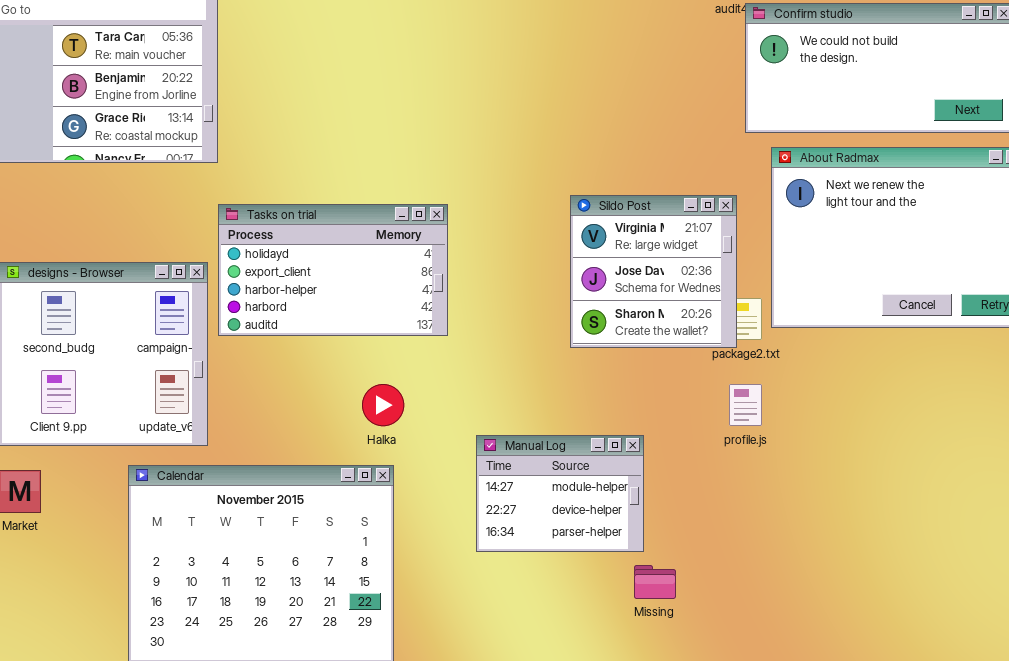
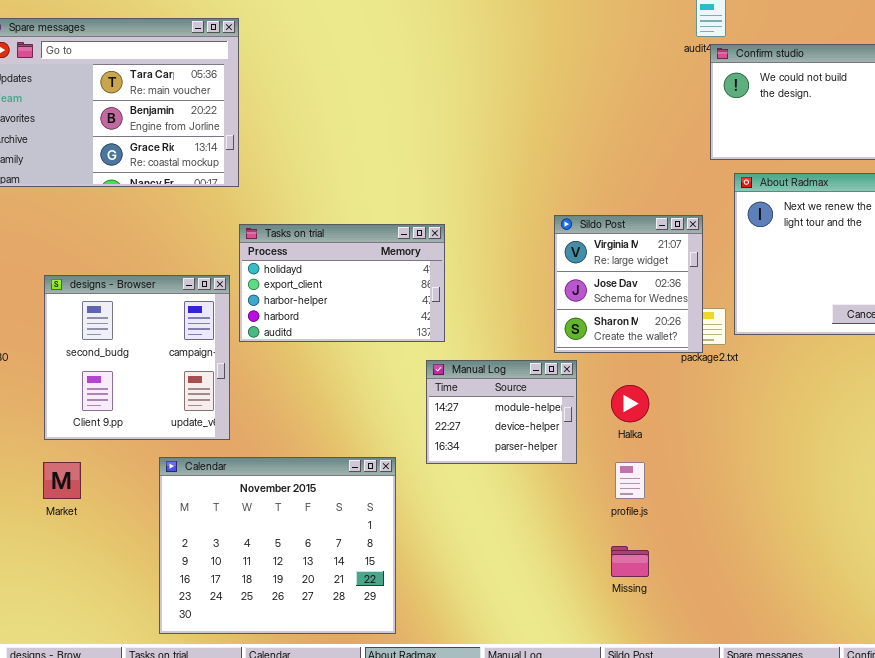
Halka: [362,384,404,426] -> [611,385,649,422], moved
profile.js: [729,384,762,426] -> [615,462,645,499], moved
Manual Log: [476,435,644,552] -> [426,360,577,464], moved

